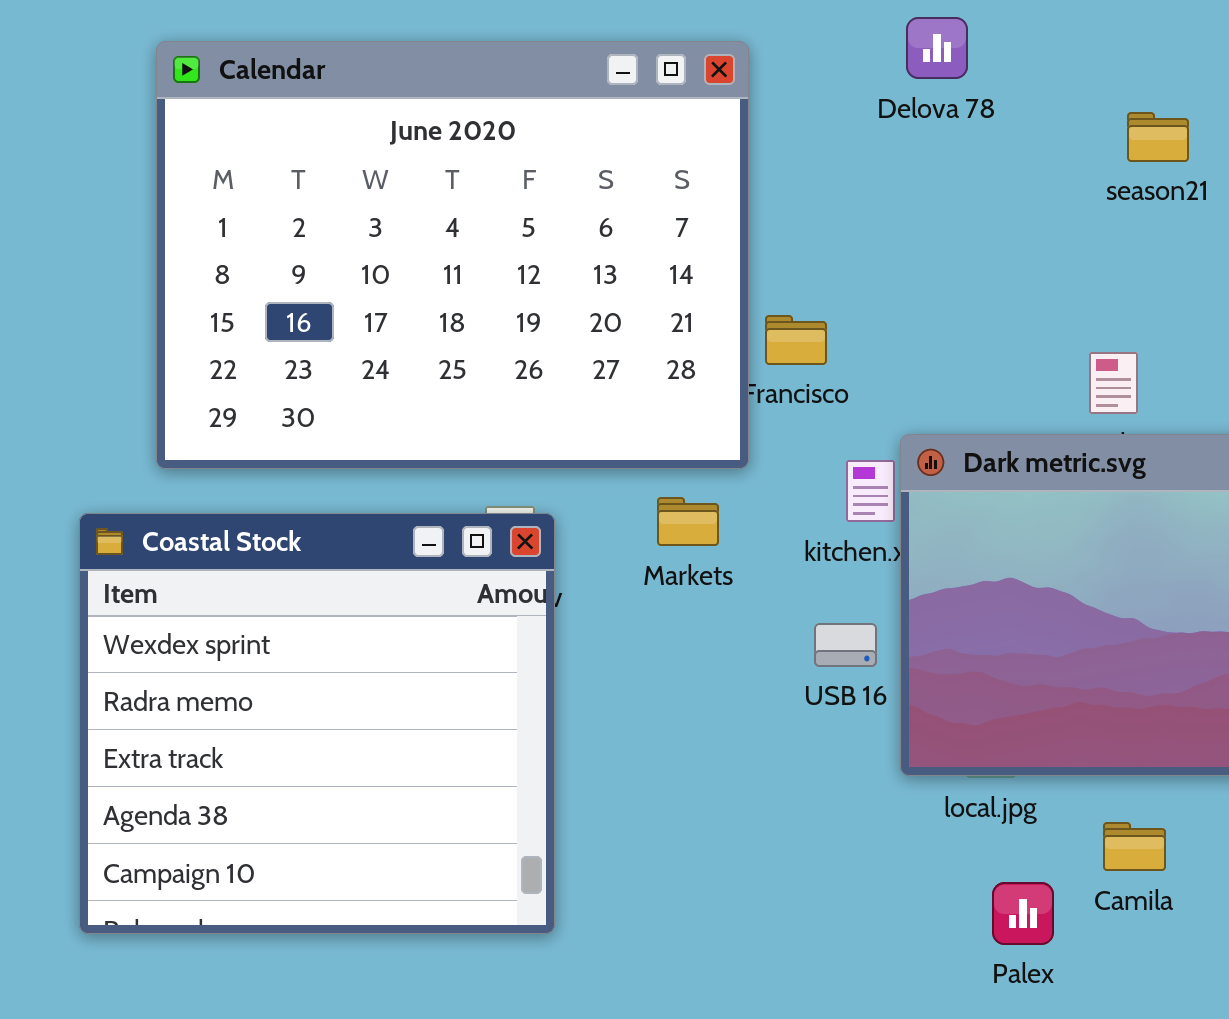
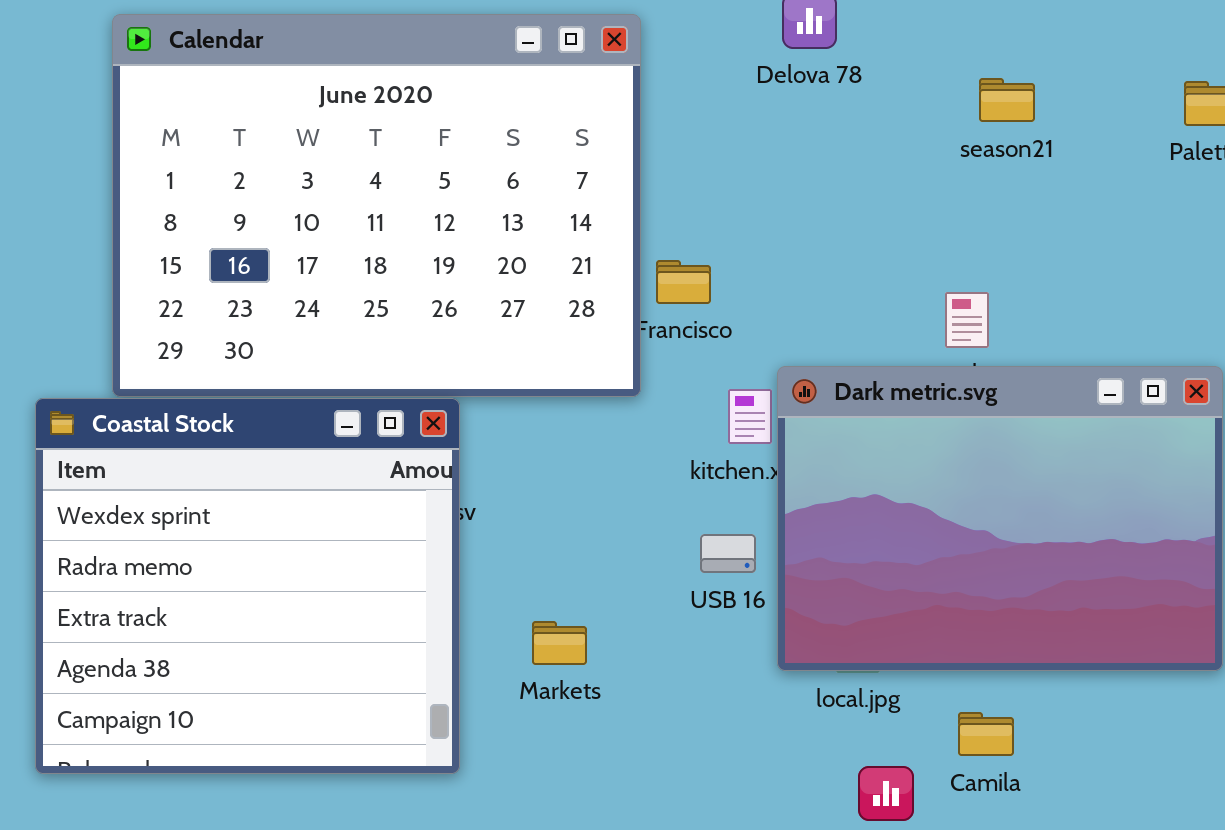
Markets: [657,497,719,546] -> [532,621,587,665], moved
Coastal Stock: [79,513,555,934] -> [35,398,460,774], moved

